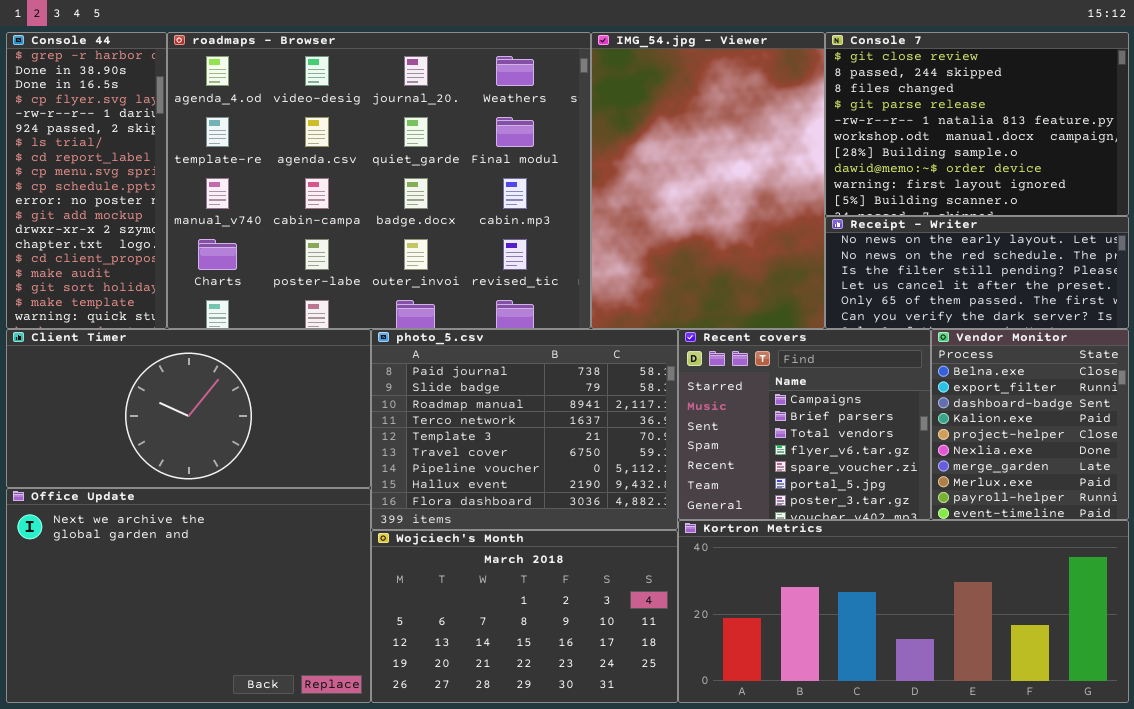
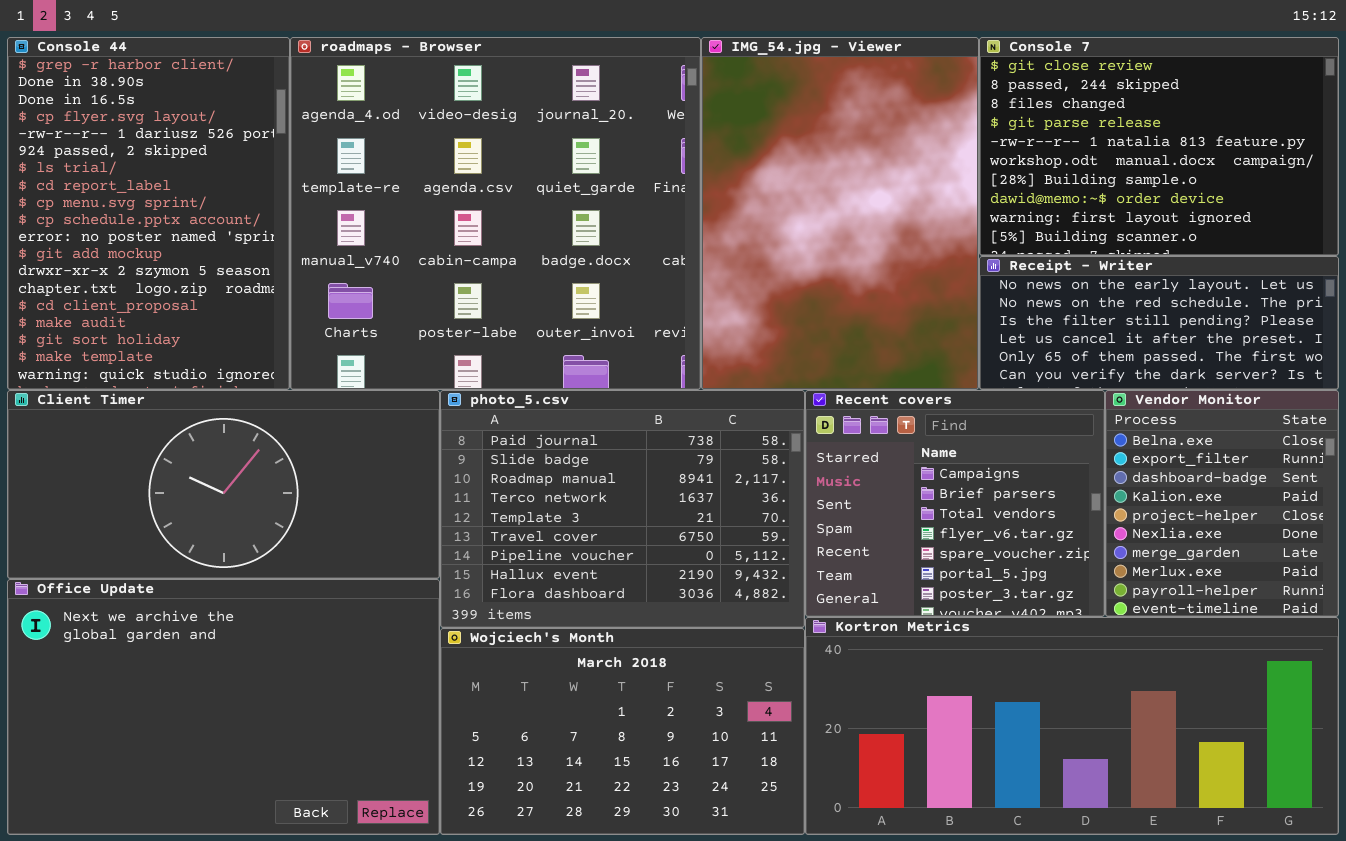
Console 44: [6,32,167,329] -> [7,37,290,390], resized
roadmaps - Browser: [167,32,591,329] -> [290,37,701,390], resized

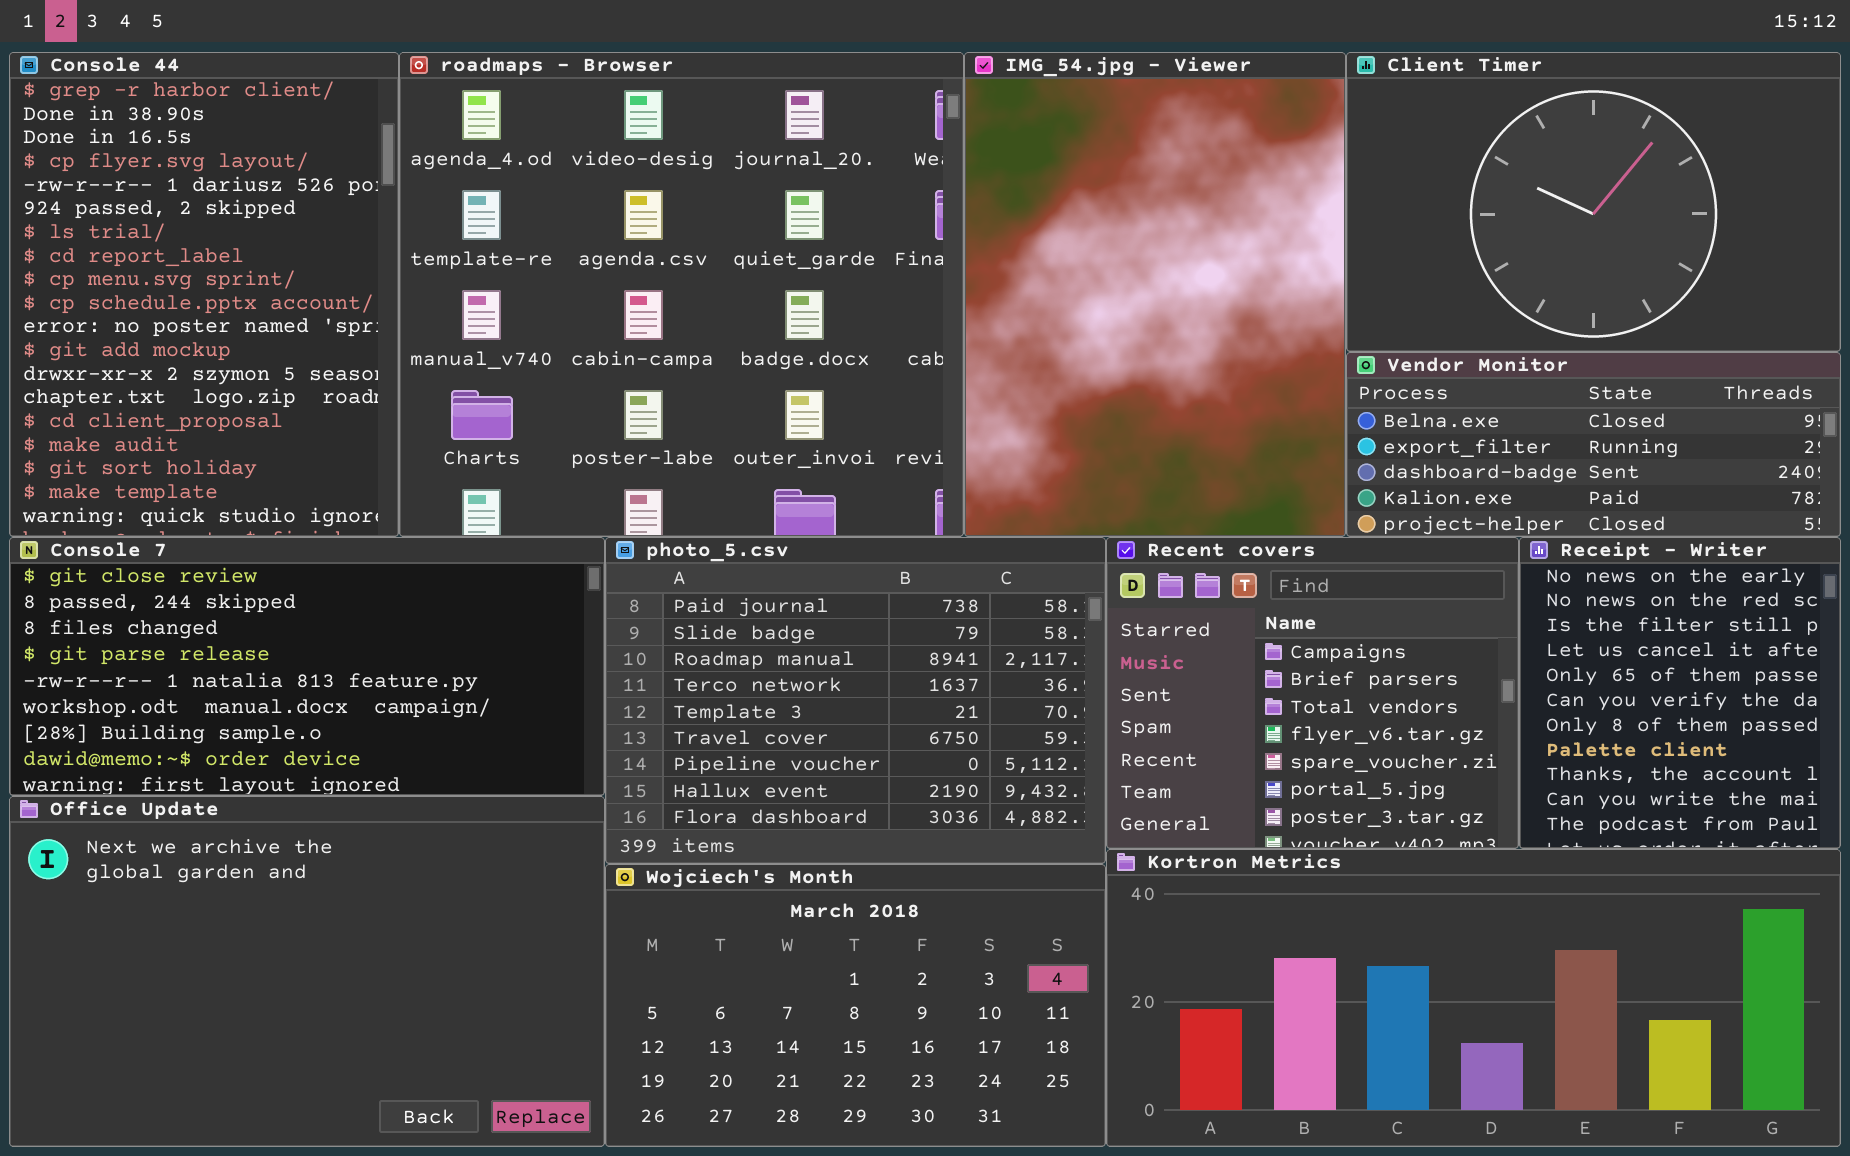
Console 7: [979,37,1339,256] -> [9,537,605,796], moved, resized
Receipt - Writer: [979,256,1339,390] -> [1519,537,1841,849], moved, resized
Client Timer: [7,390,440,579] -> [1346,52,1841,352], moved, resized
Vendor Monitor: [1105,390,1339,617] -> [1346,352,1841,537], moved, resized

